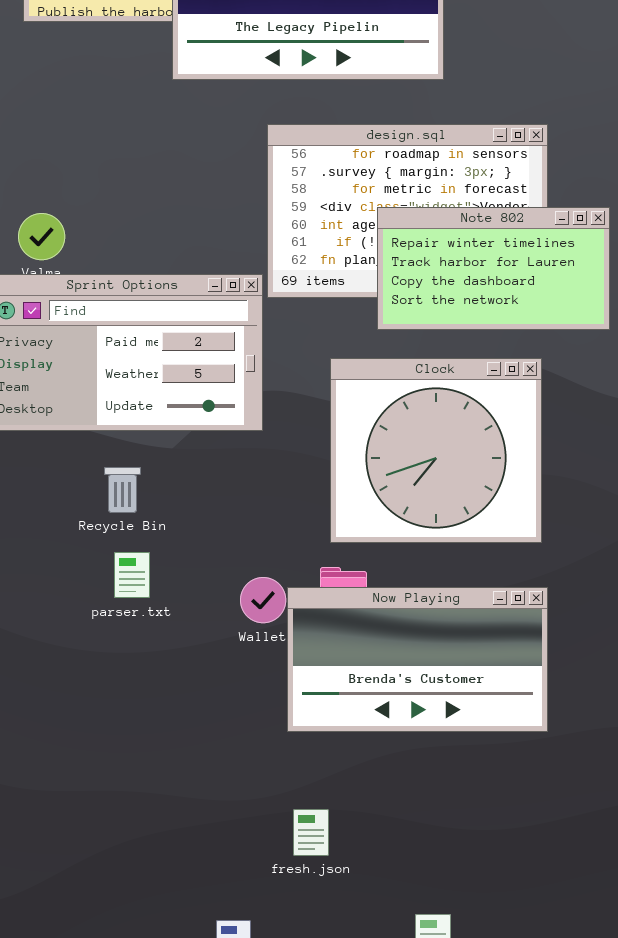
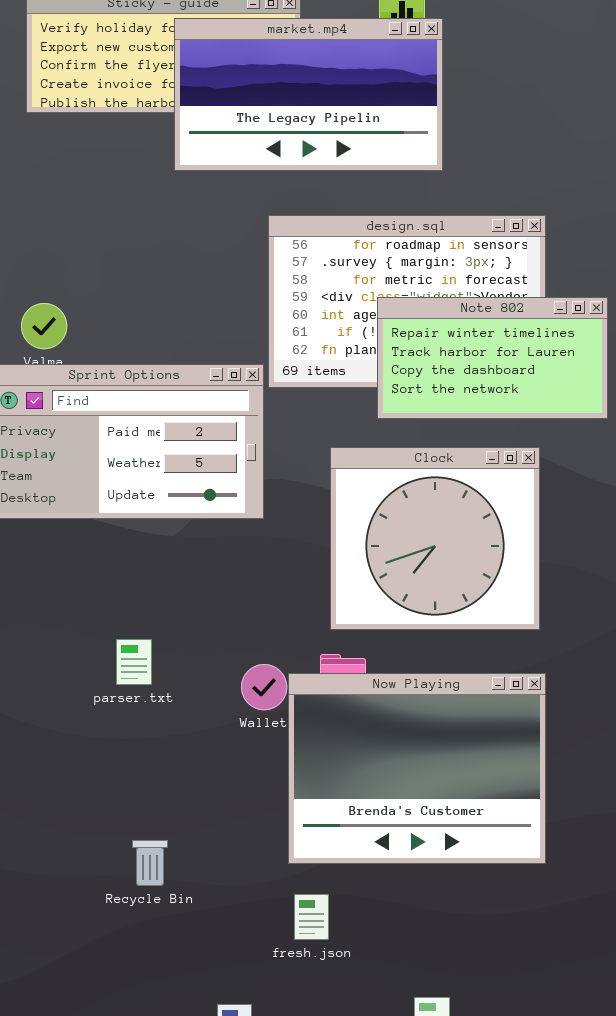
Recycle Bin: [104,467,141,513] -> [132,840,168,886], moved
Now Playing: [287,587,548,732] -> [288,673,546,864], resized

